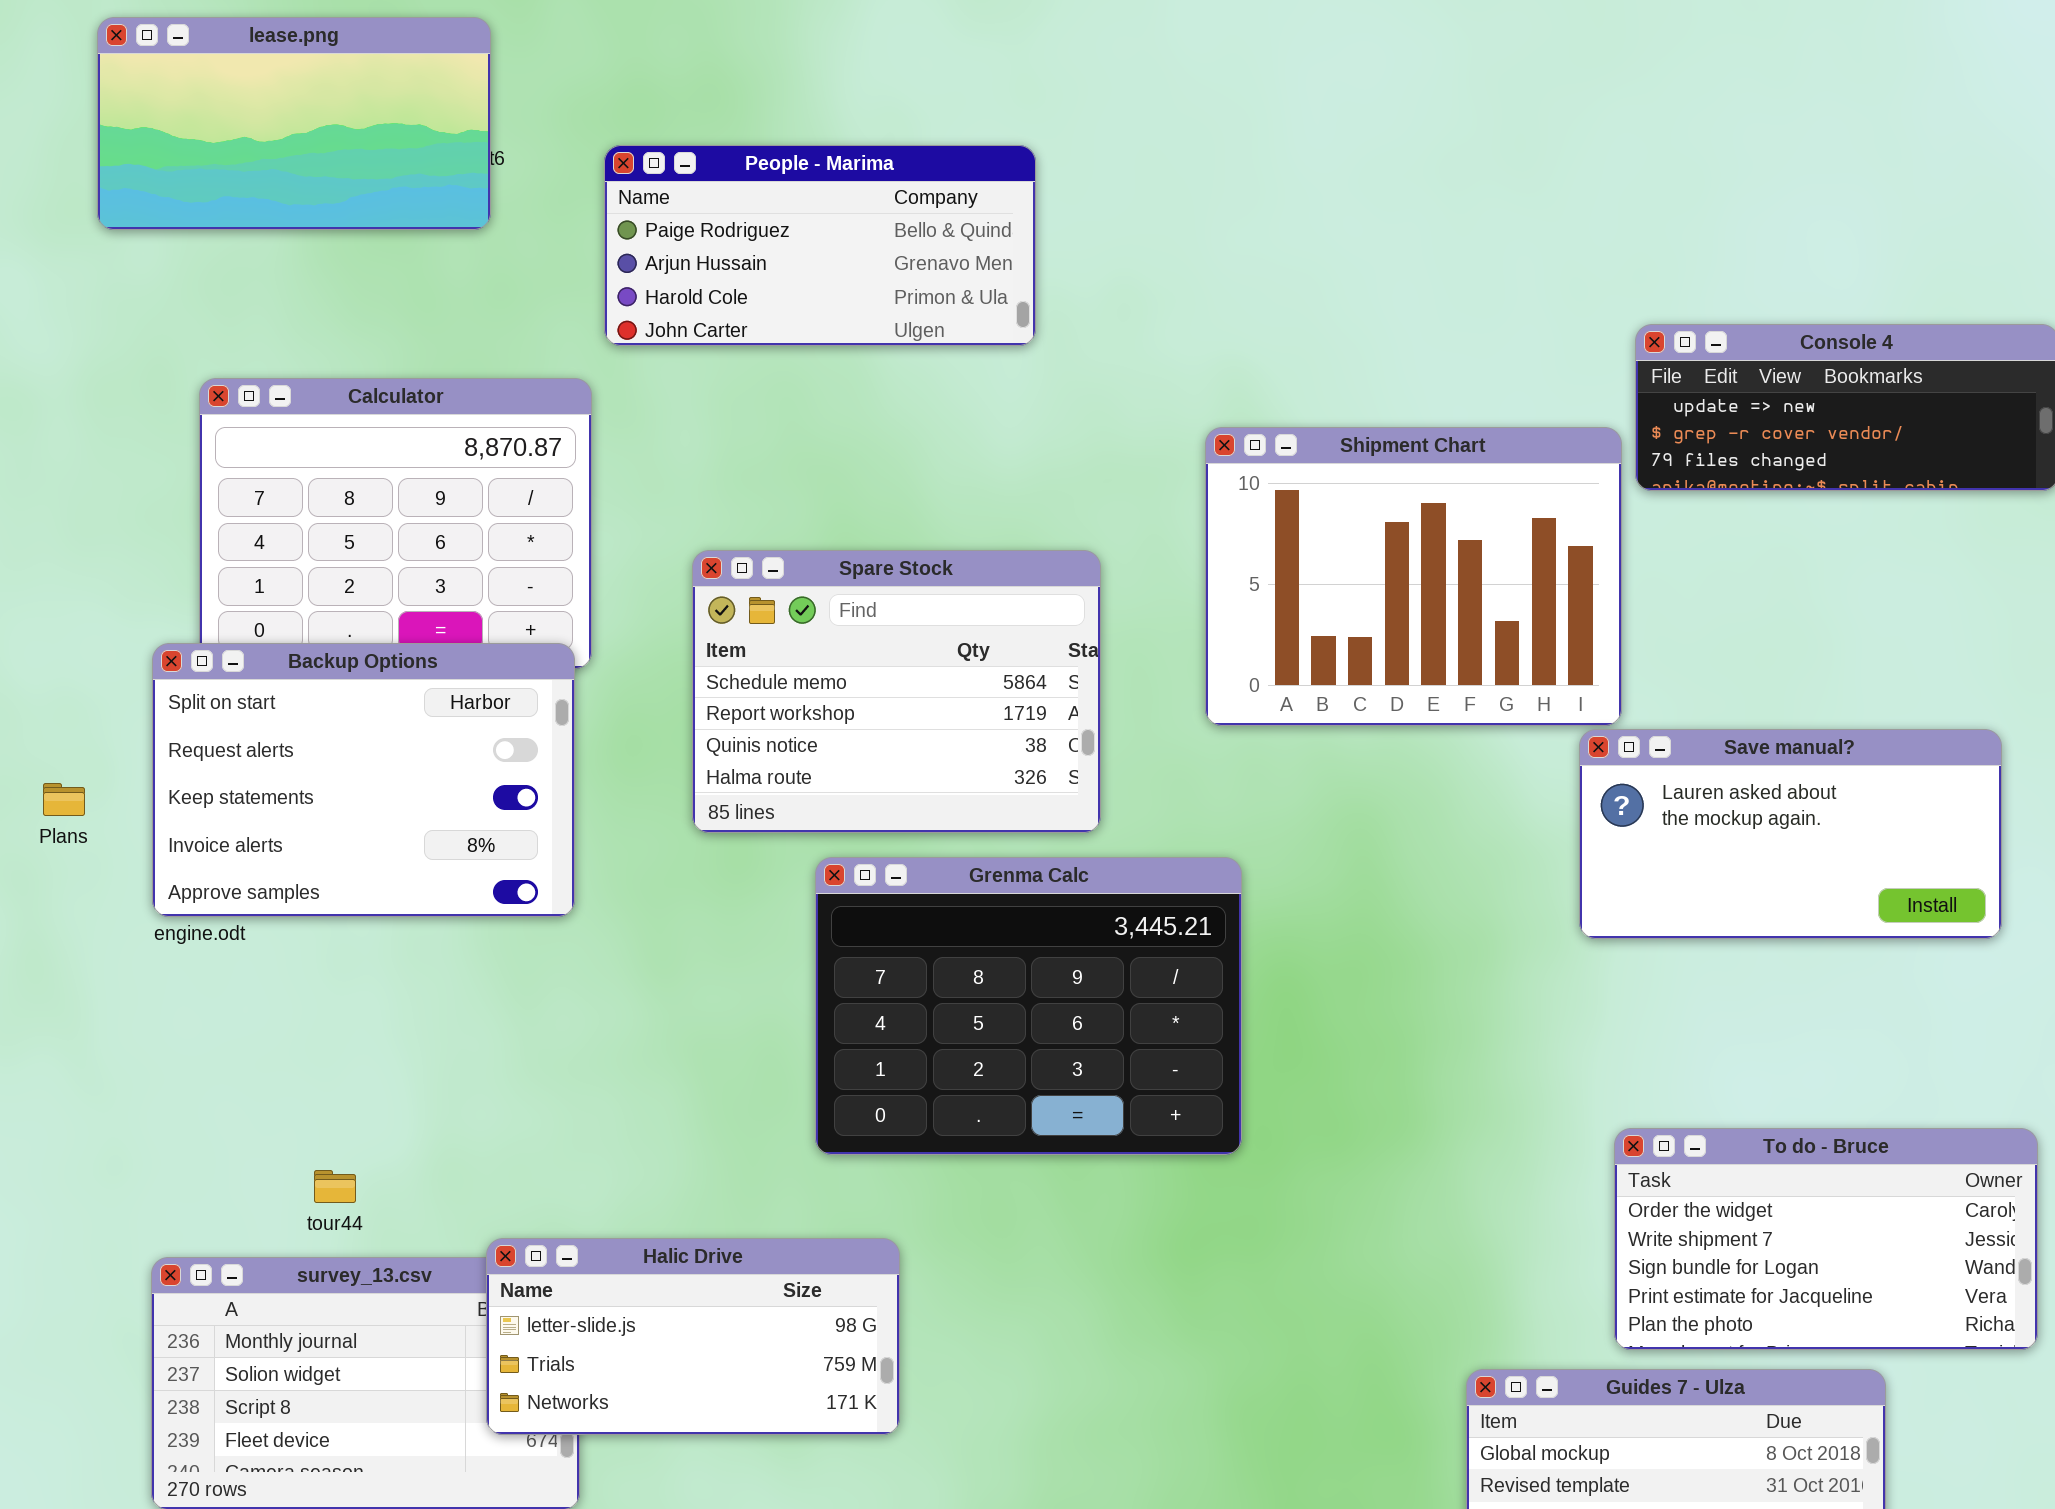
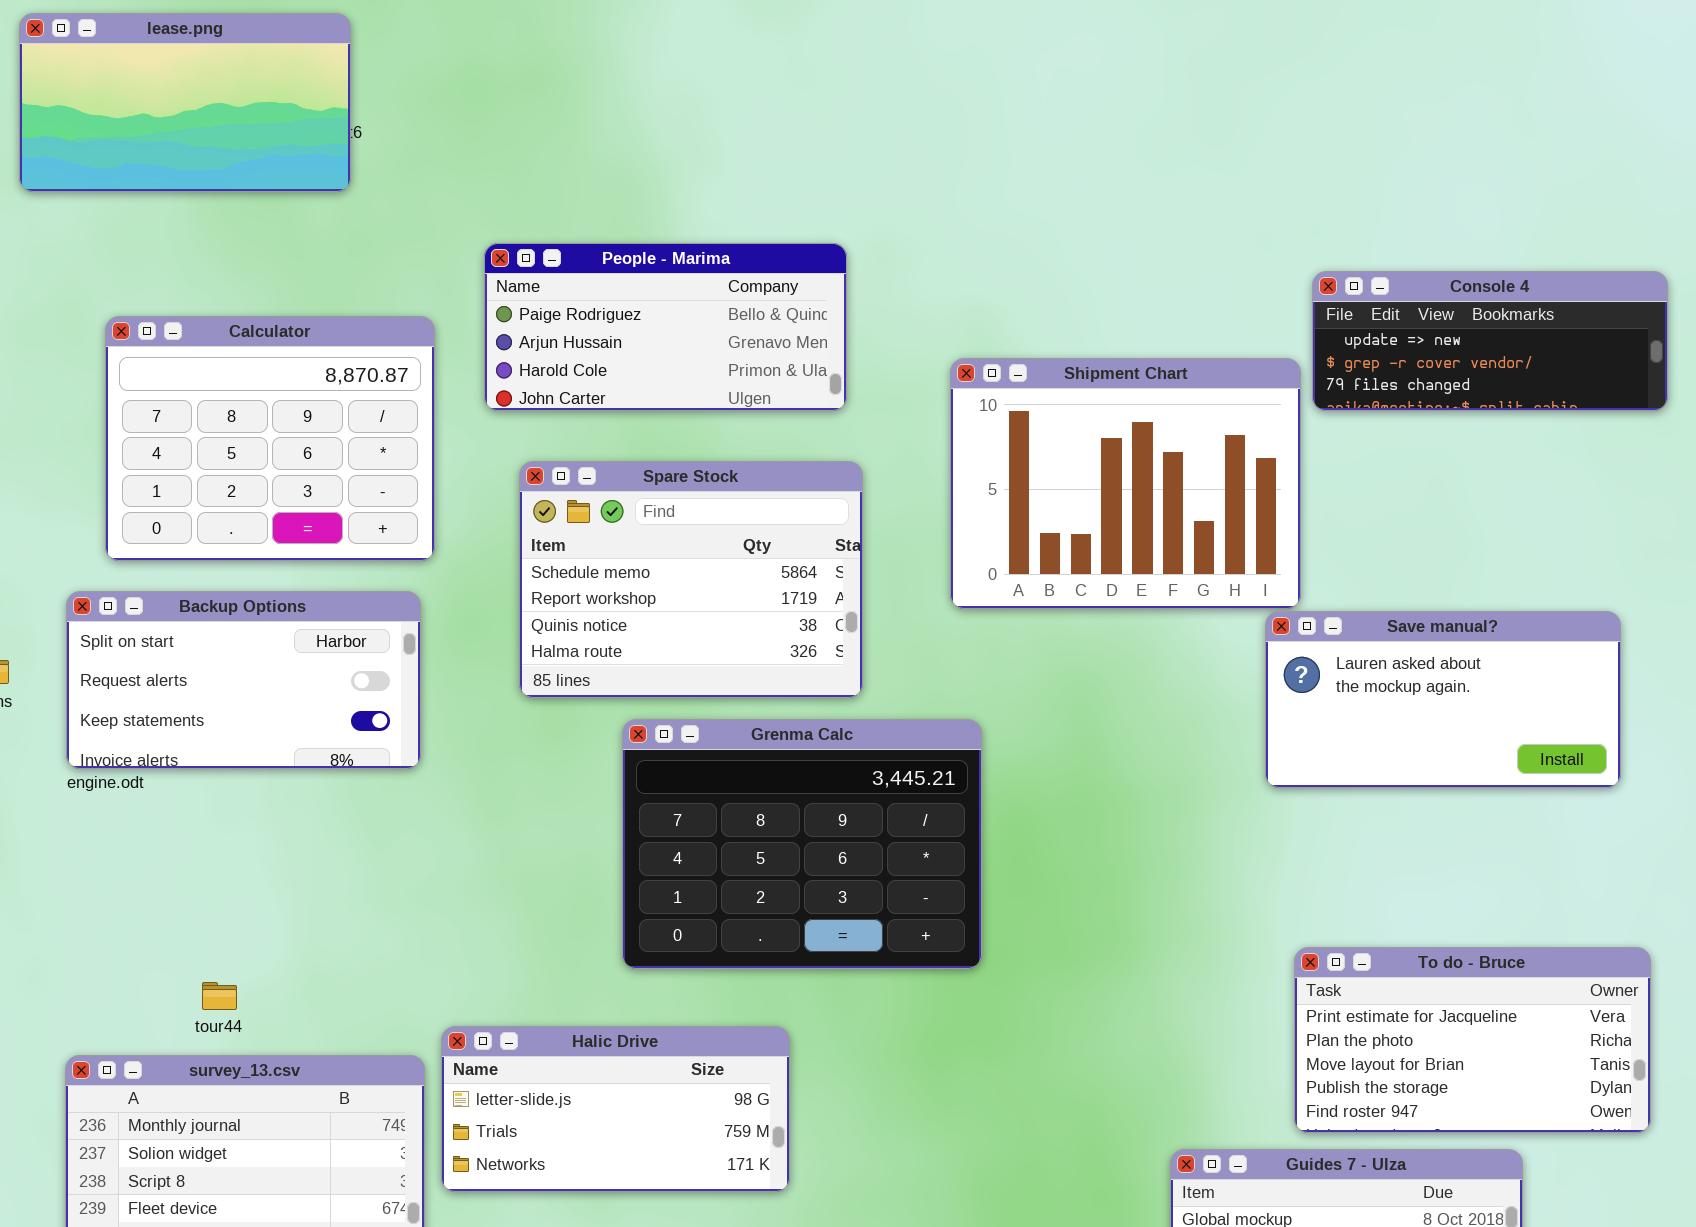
People - Marima: [604,145,1036,346] -> [484,243,847,411], moved
Backup Options: [152,643,575,917] -> [66,591,421,769], resized
To do - Bruce: [1614,1128,2038,1350] -> [1294,947,1651,1133], scrolled down 3 rows
Halic Drive: [486,1238,900,1435] -> [441,1026,790,1192], moved

